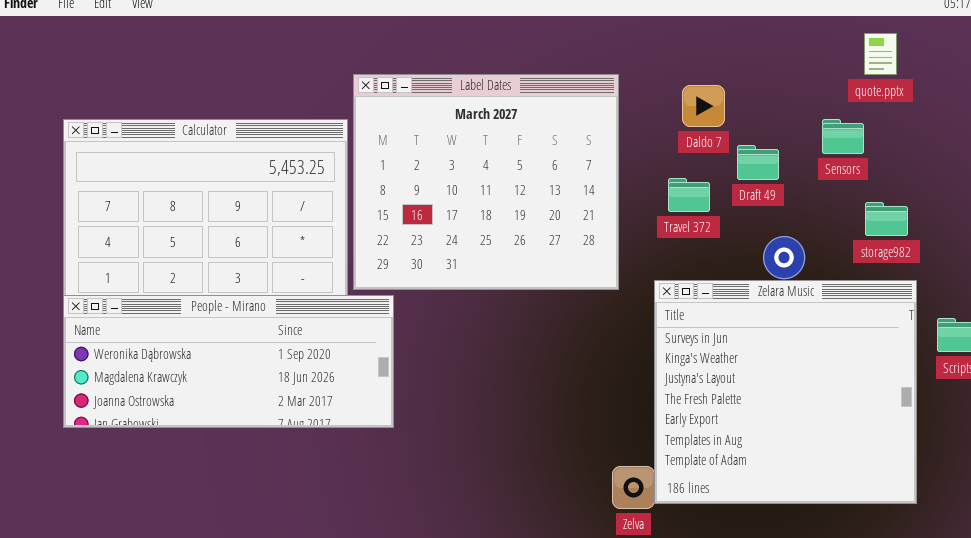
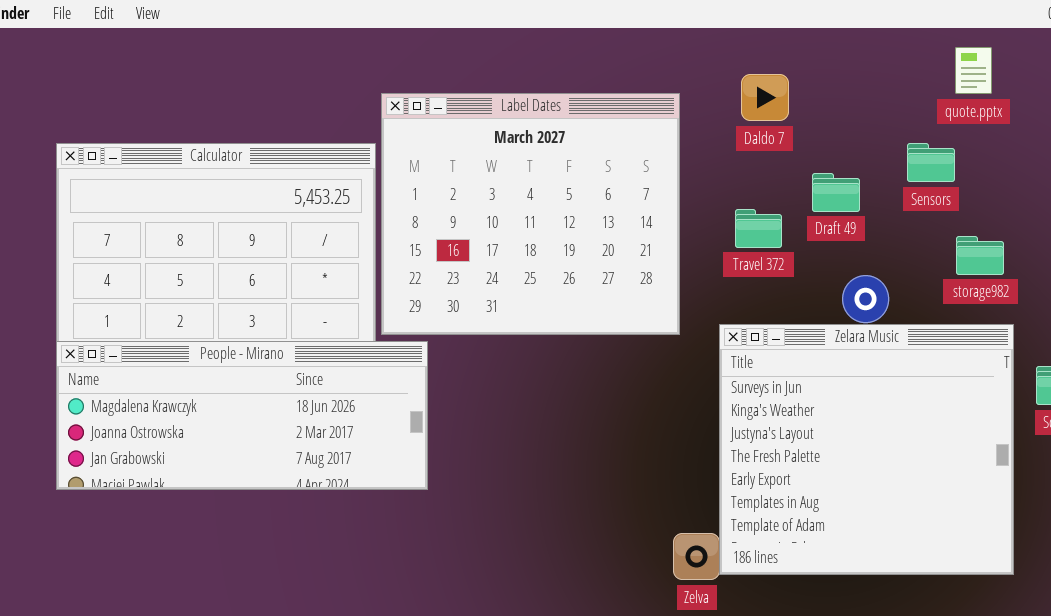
Daldo 7: [682,85,725,127] -> [741,74,789,121], moved
People - Mirano: [63,295,394,428] -> [56,341,428,490], scrolled down 1 row

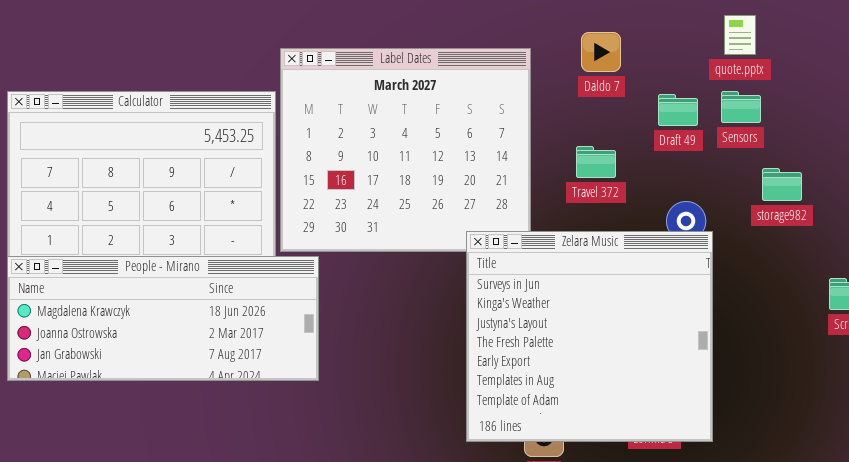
quote.pptx: [955,47,992,94] -> [724,15,756,55], moved
Draft 49: [812,173,860,212] -> [658,94,698,126], moved
Zelara Music: [719,324,1014,575] -> [466,231,713,442], moved

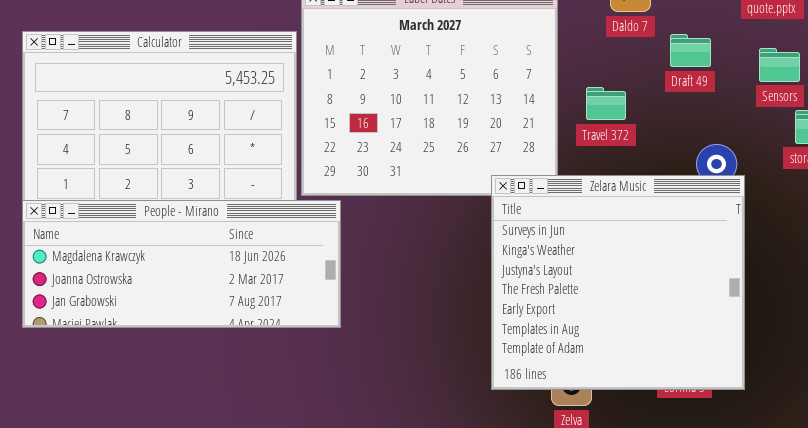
Sensors: [721,91,761,123] -> [759,48,800,82], moved
Draft 49: [658,94,698,126] -> [670,34,711,67], moved
Travel 372: [576,146,616,178] -> [586,87,626,120], moved

